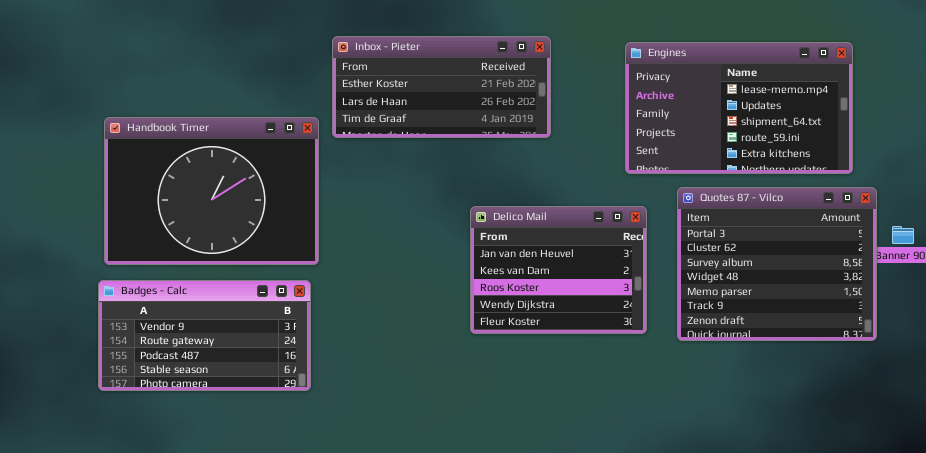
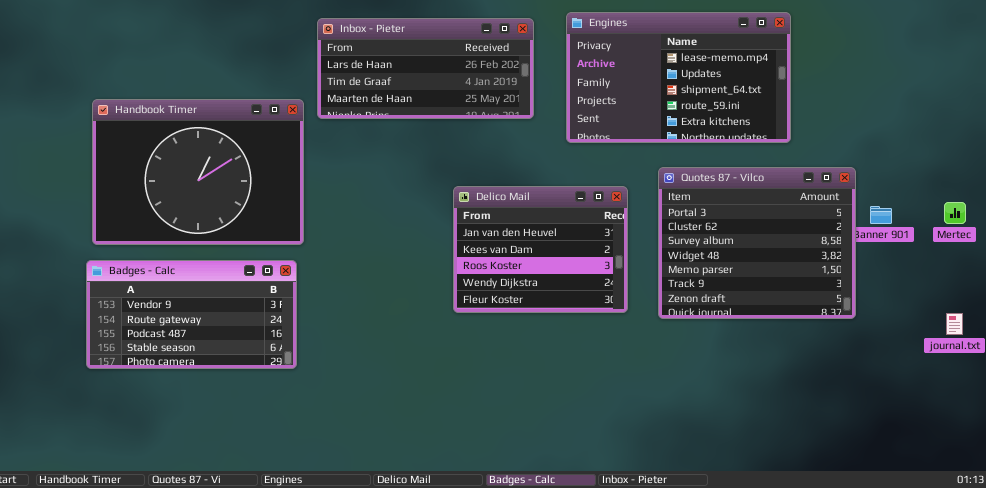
Inbox - Pieter: [332,36,551,138] -> [317,18,534,119], scrolled down 1 row
Engines: [625,42,853,174] -> [566,12,791,143], moved

